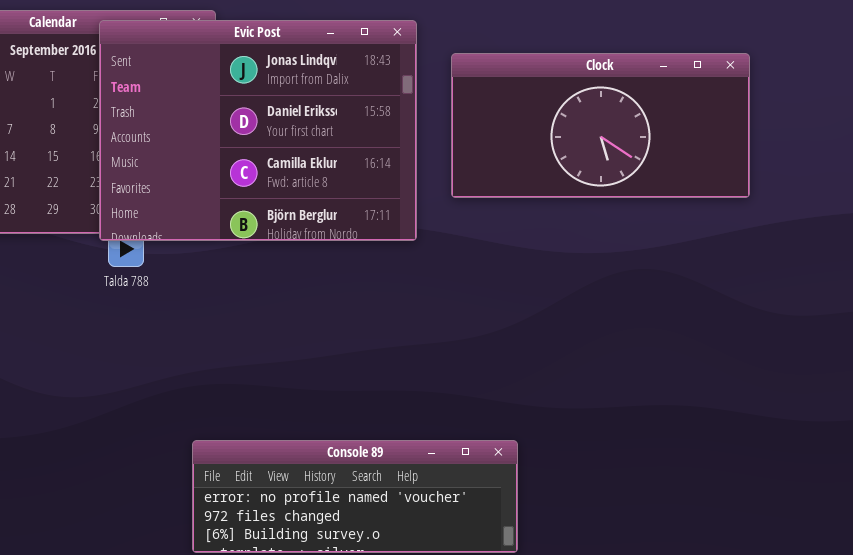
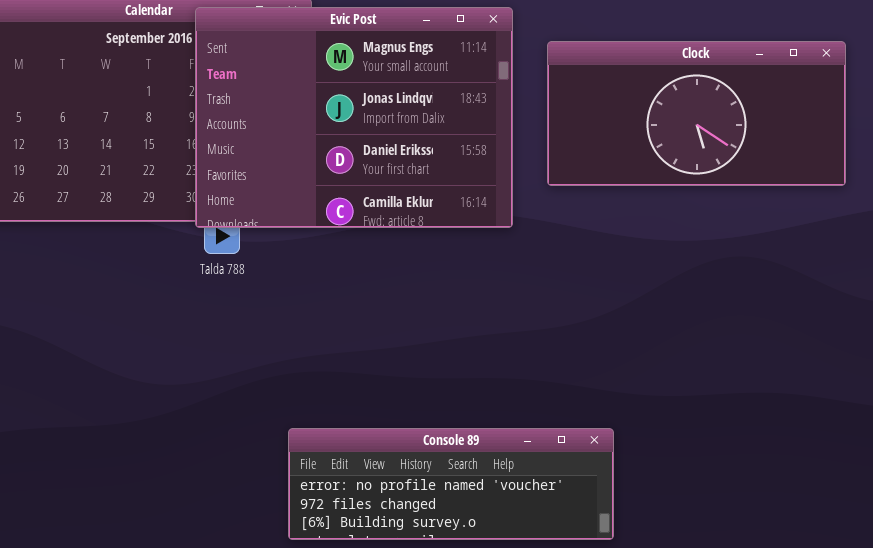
Evic Post: [99,20,417,241] -> [195,7,513,228], scrolled up 1 row

